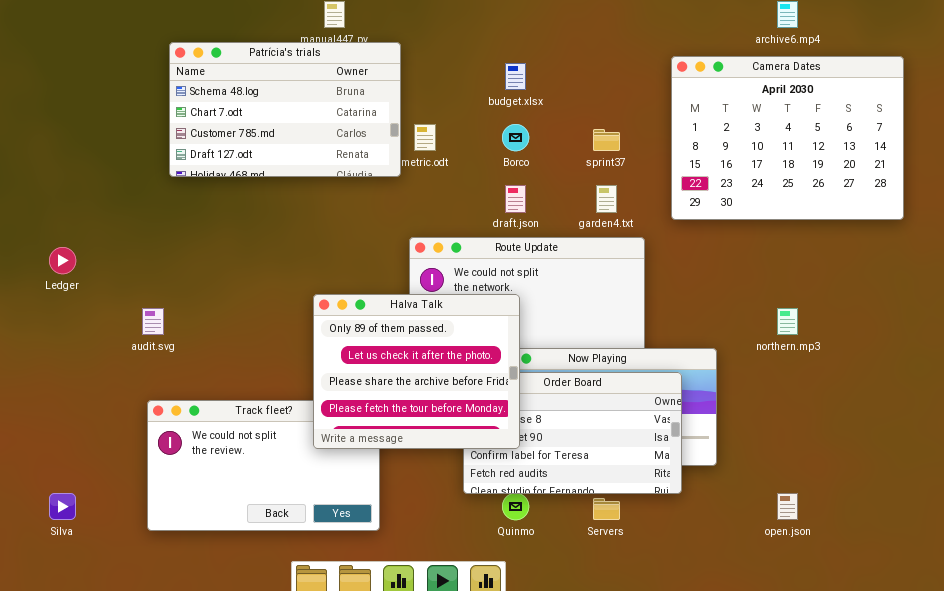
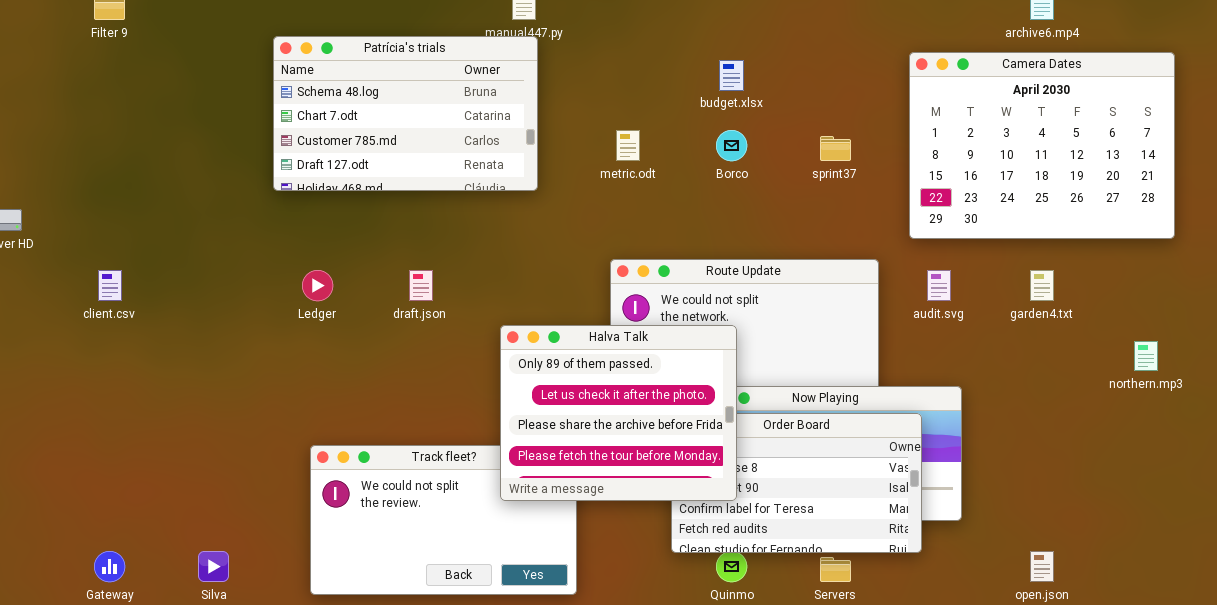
Patrícia's trials: [169,42,401,177] -> [273,36,538,191], moved
draft.json: [505,185,526,213] -> [409,270,433,301], moved
garden4.txt: [596,185,617,213] -> [1030,270,1054,301], moved
Ledger: [49,247,76,274] -> [302,270,333,301], moved
audit.svg: [142,308,164,335] -> [927,270,951,301], moved
northern.mp3: [777,308,798,335] -> [1134,341,1158,371], moved

